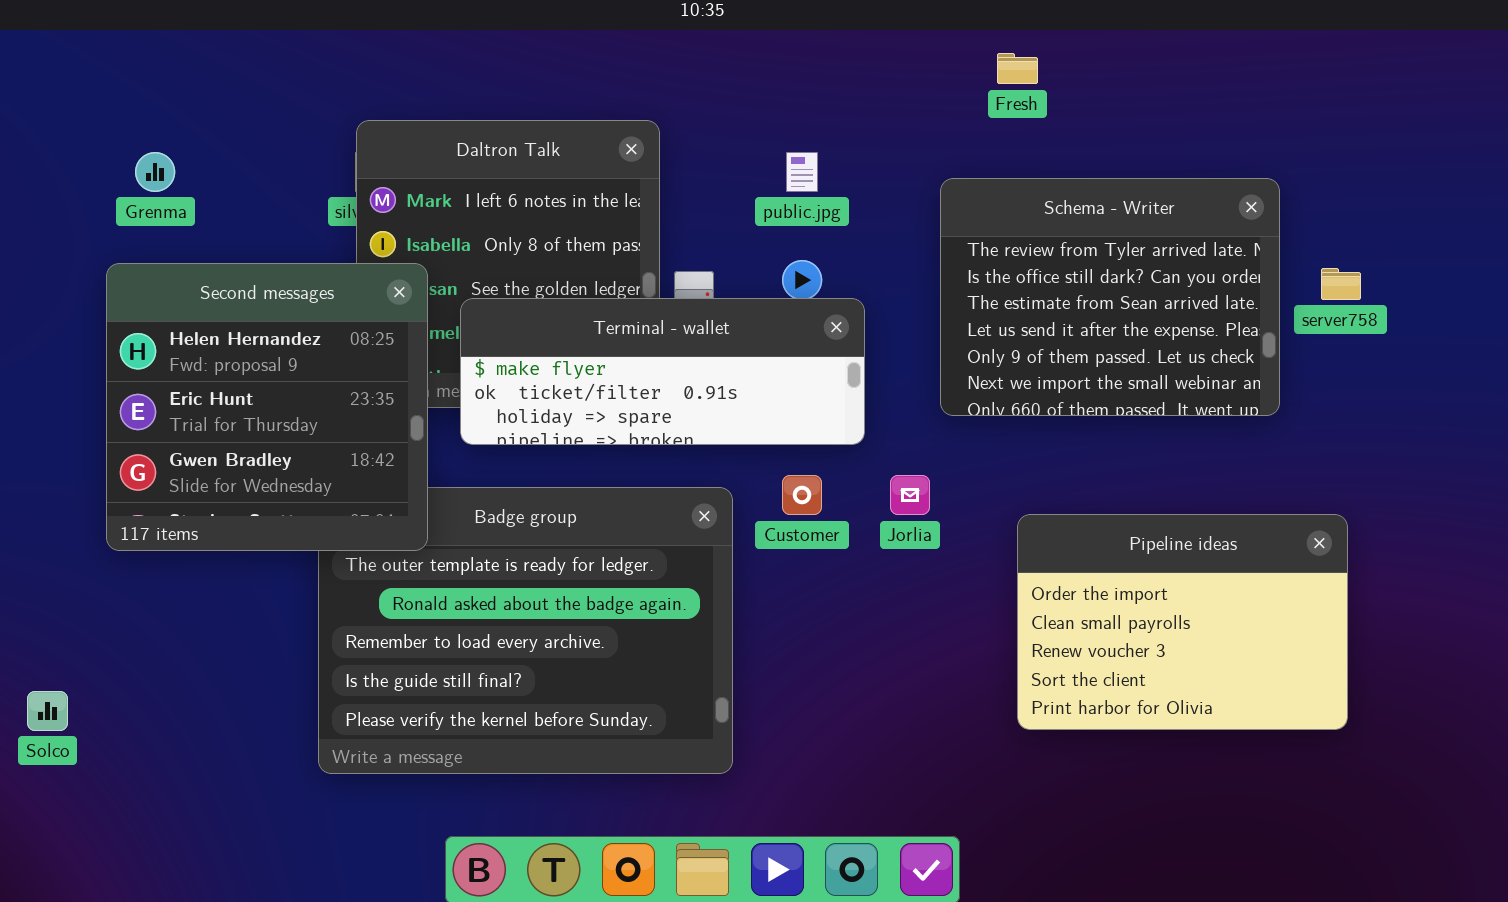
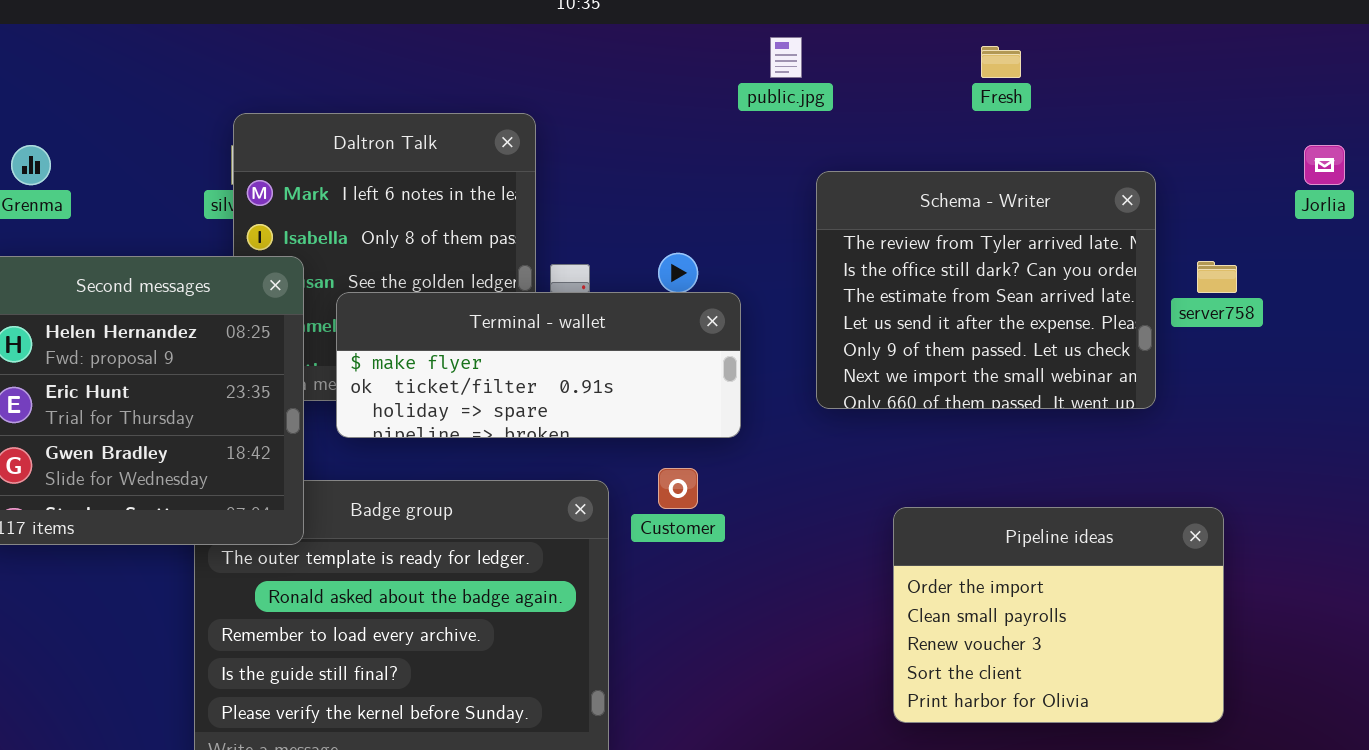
Fresh: [997,53,1038,84] -> [981,46,1021,78], moved
public.jpg: [786,152,818,192] -> [770,37,802,78], moved
Jorlia: [890,475,930,515] -> [1304,145,1345,185], moved

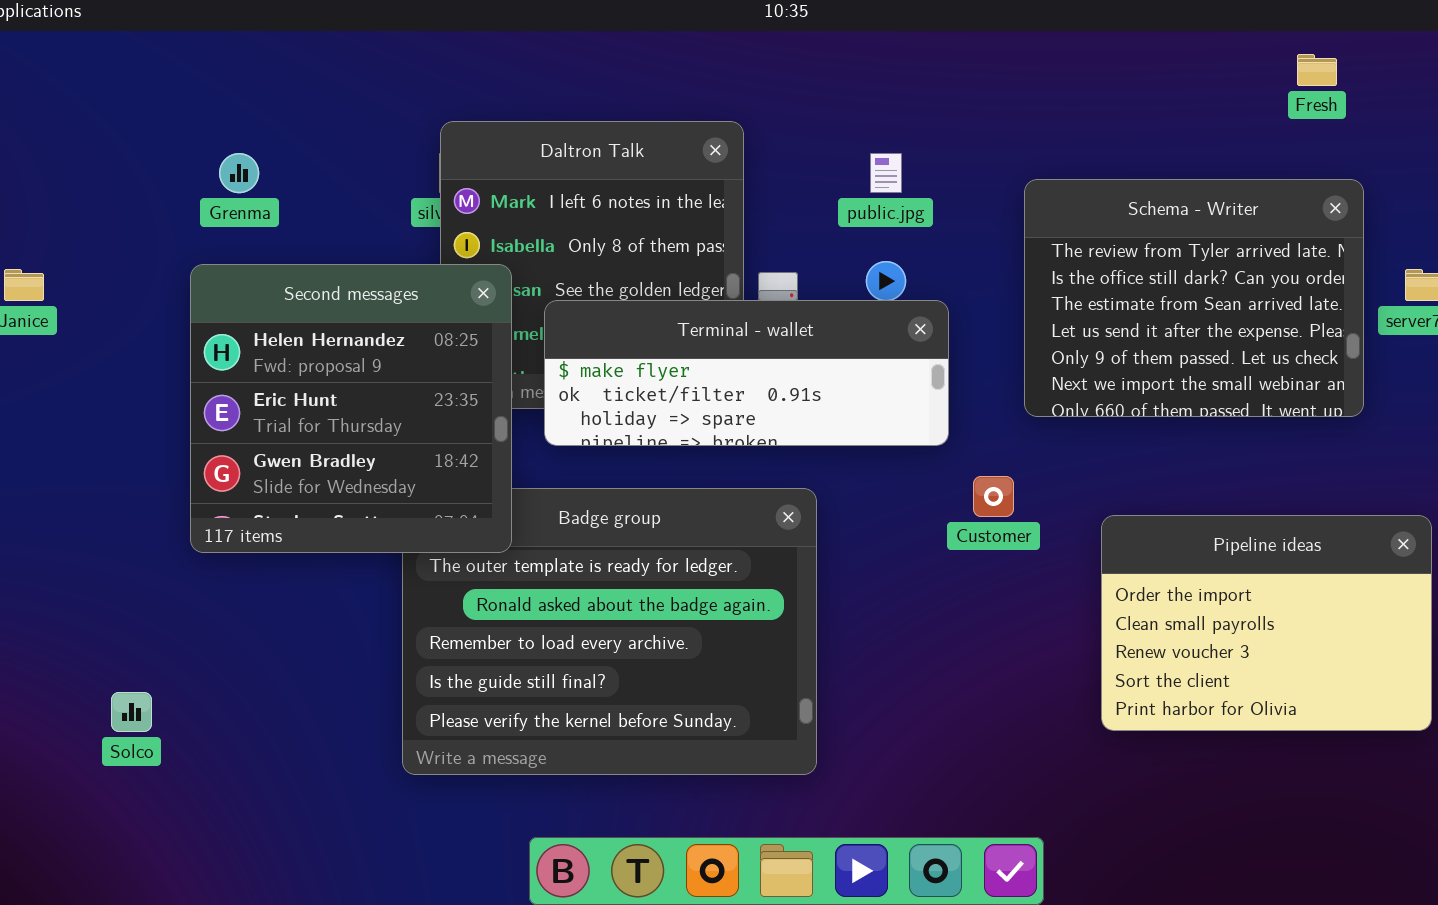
public.jpg: [770,37,802,78] -> [870,153,902,193], moved
Fresh: [981,46,1021,78] -> [1297,54,1337,86], moved
Customer: [658,468,698,509] -> [973,476,1014,517], moved

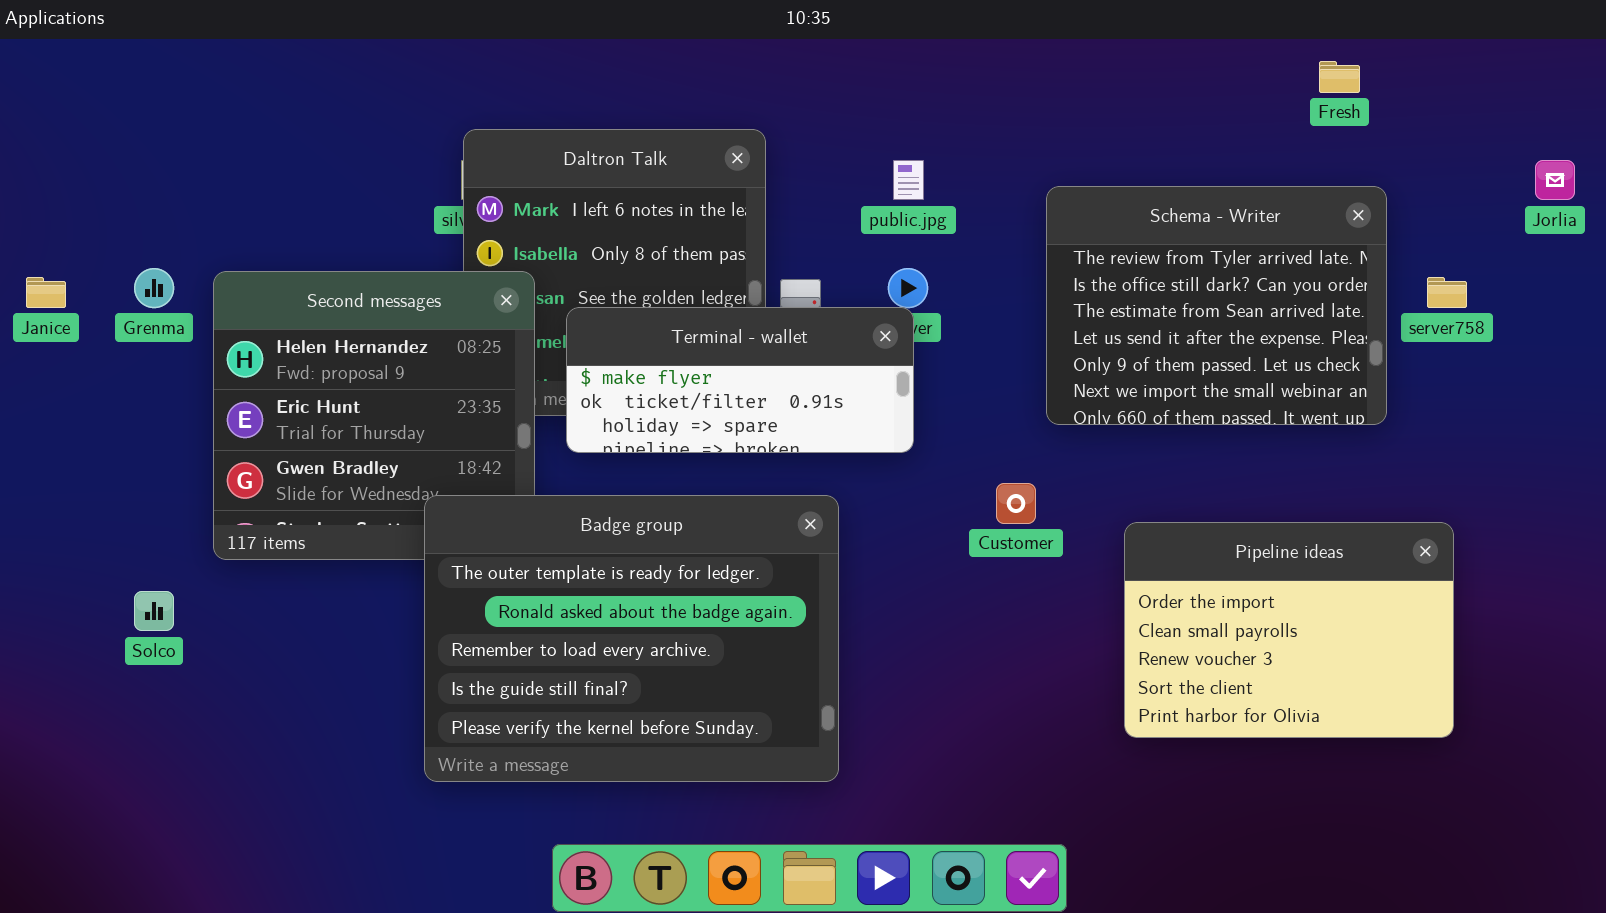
Grenma: [219,153,259,193] -> [134,268,174,308], moved
Terminal - wallet: [544,300,949,446] -> [566,307,914,453], resized
Badge group: [402,488,817,775] -> [424,495,839,782], raised
Solco: [111,692,152,732] -> [134,591,174,631], moved

